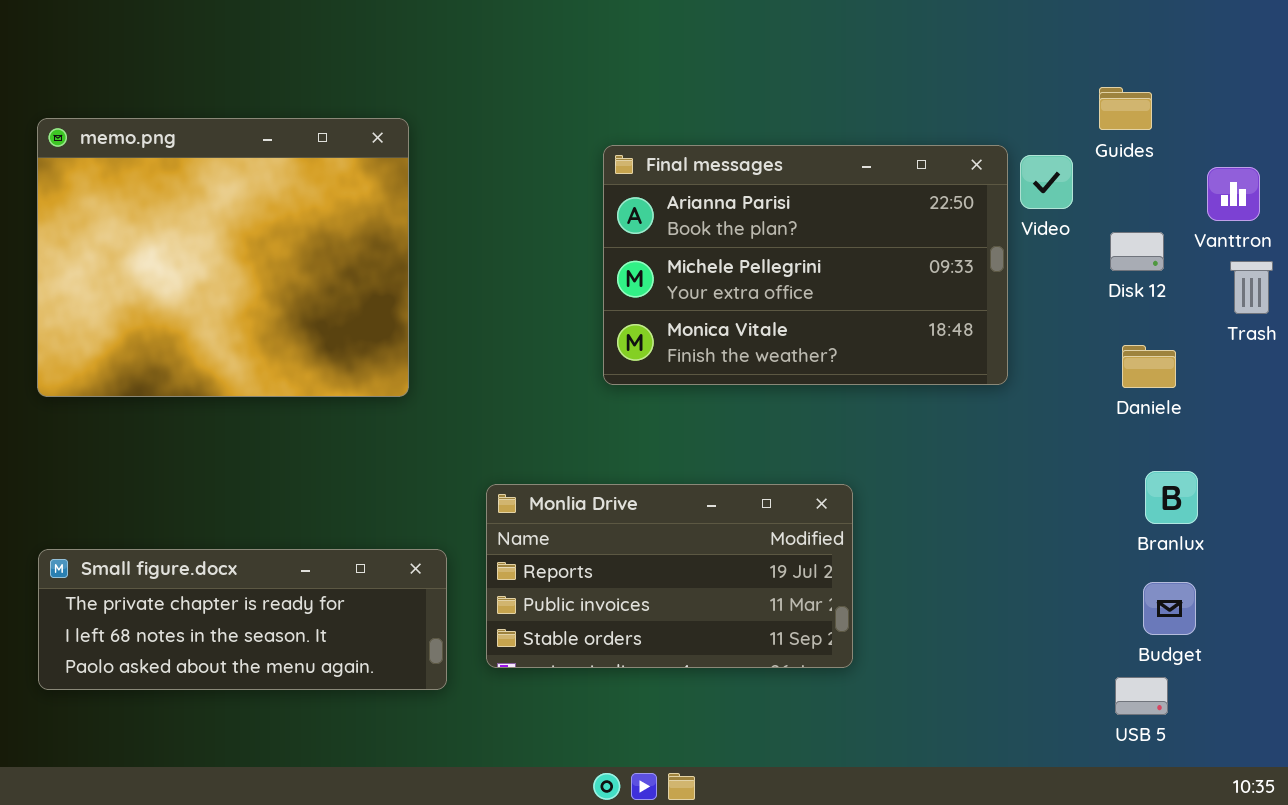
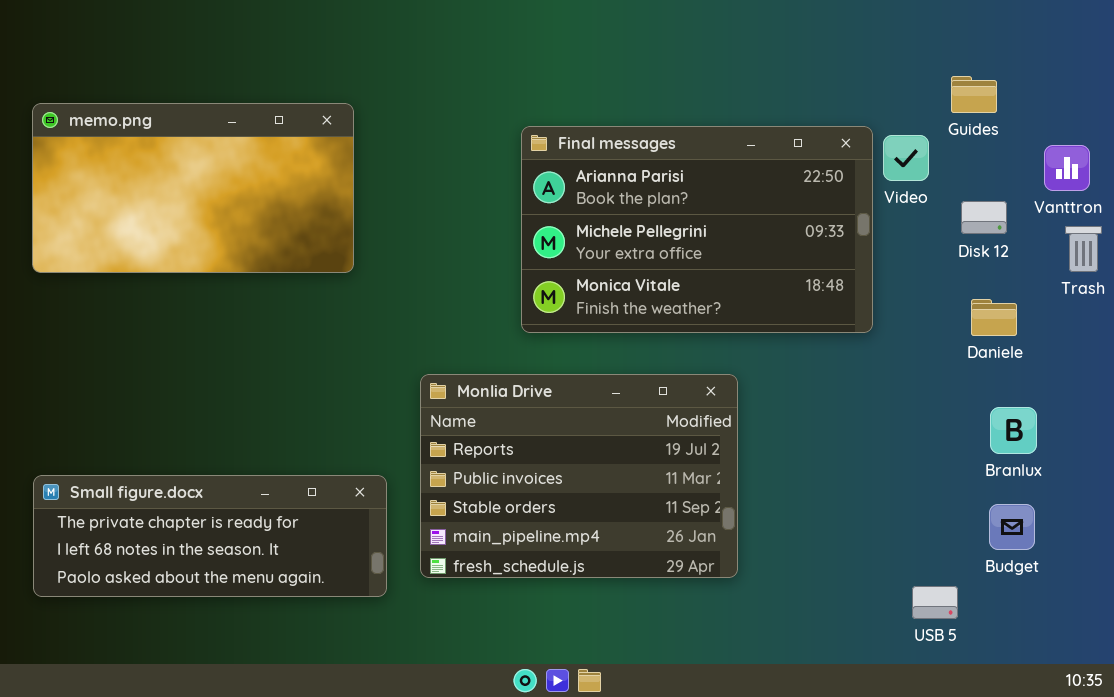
memo.png: [37,118,409,397] -> [32,103,354,273], resized
Monlia Drive: [486,484,853,668] -> [420,374,738,578], resized
USB 5: [1115,677,1168,715] -> [912,586,958,619], moved

